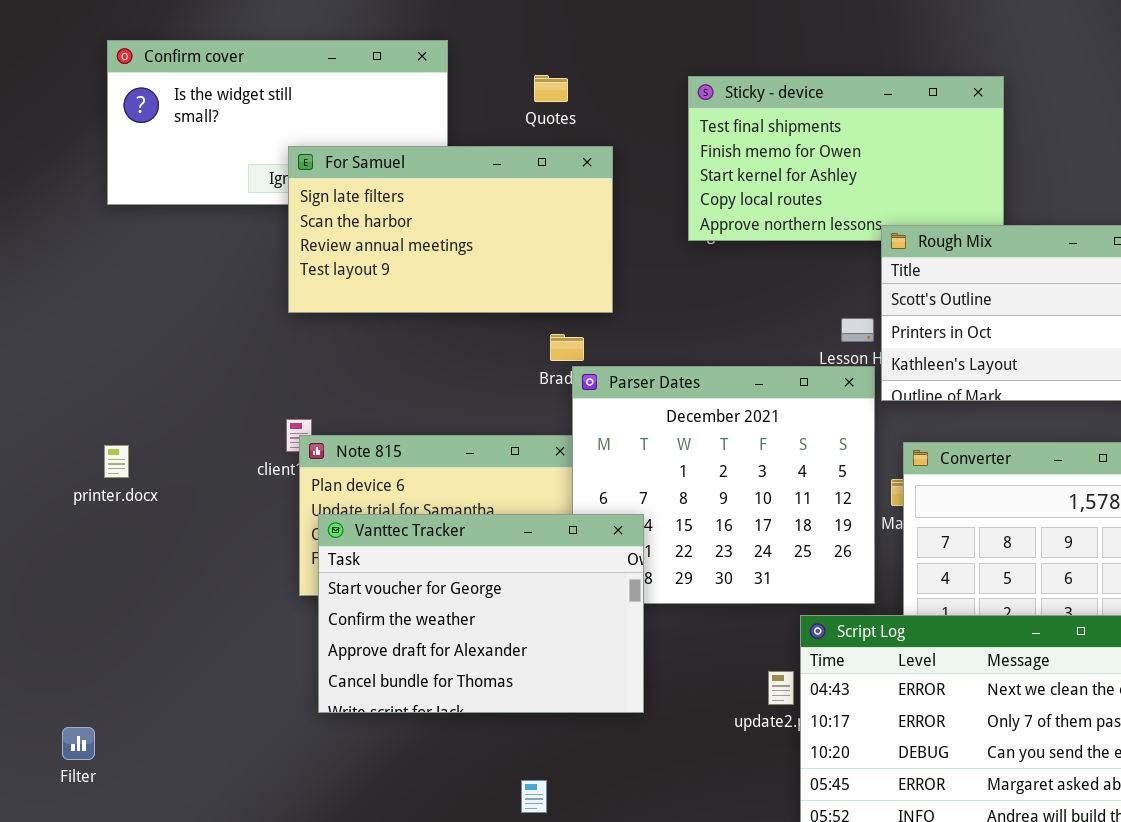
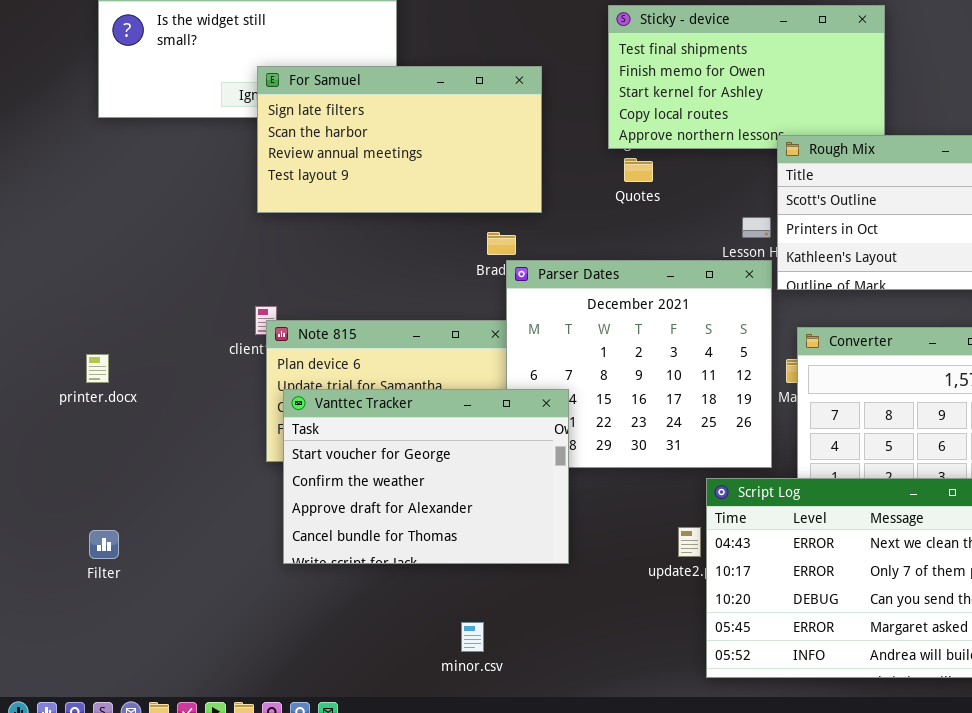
Quotes: [534,75,568,102] -> [624,158,653,182], moved
printer.docx: [104,445,129,478] -> [86,354,109,383], moved
Filter: [62,727,95,760] -> [89,530,119,559], moved

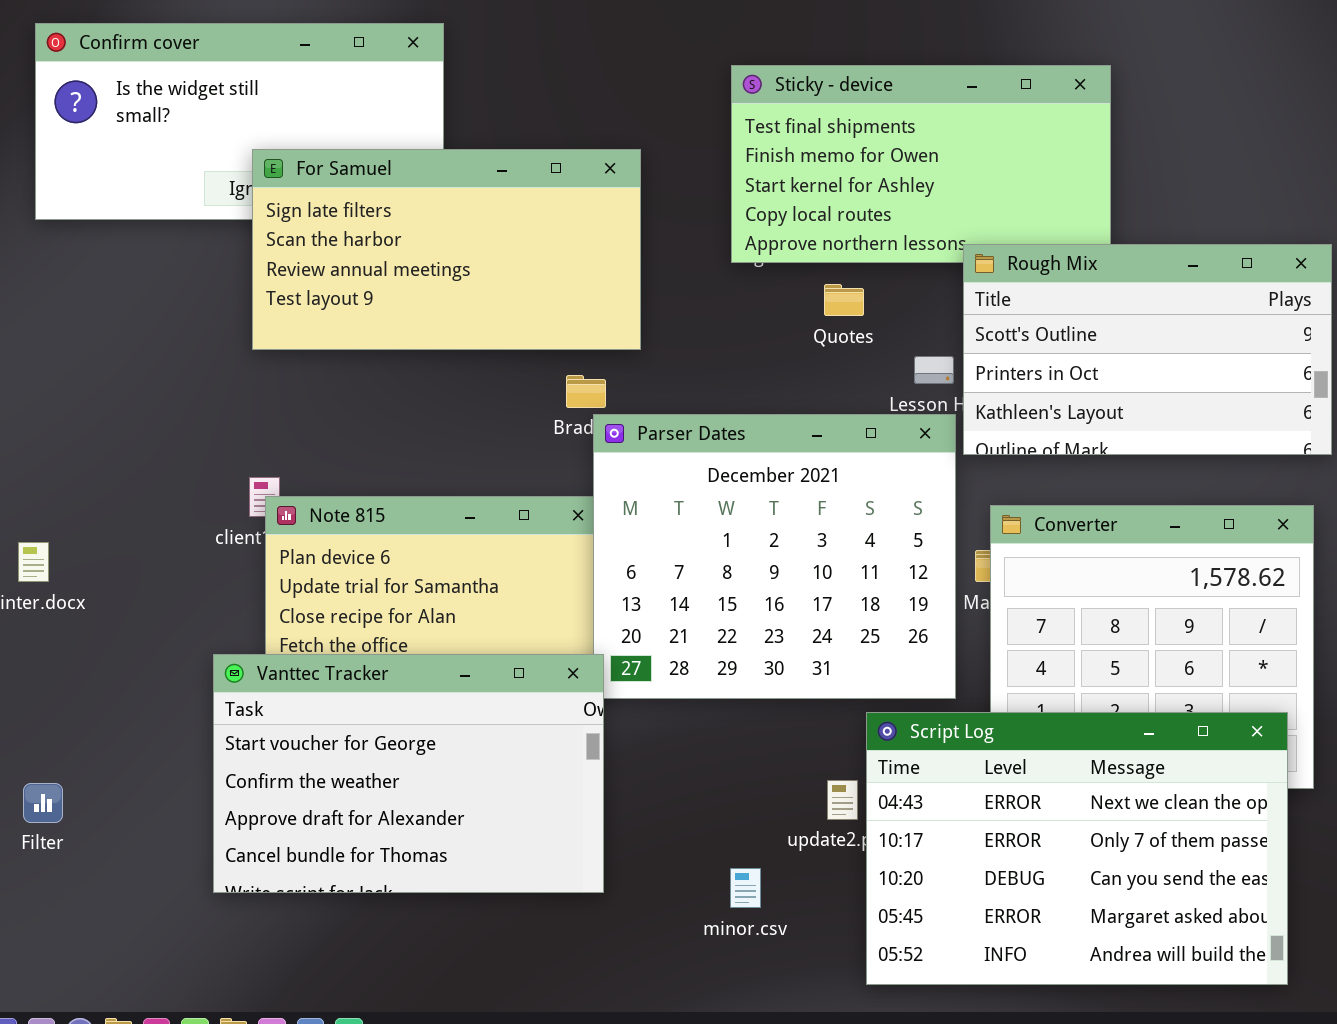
Quotes: [624,158,653,182] -> [824,284,864,316], moved
Vanttec Tracker: [283,389,569,564] -> [213,654,604,893], moved
minor.csv: [461,622,484,652] -> [730,868,761,908], moved

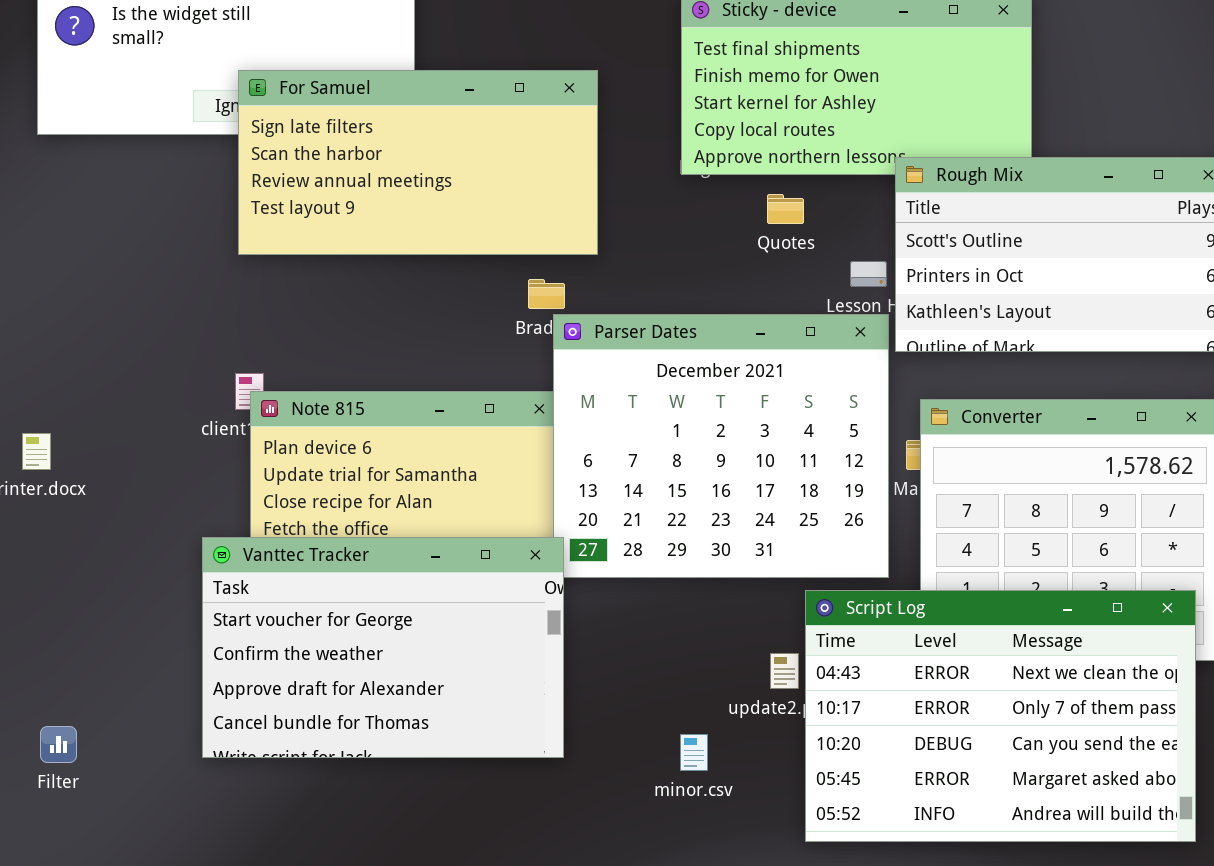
Filter: [23,783,63,823] -> [40,726,77,763], moved

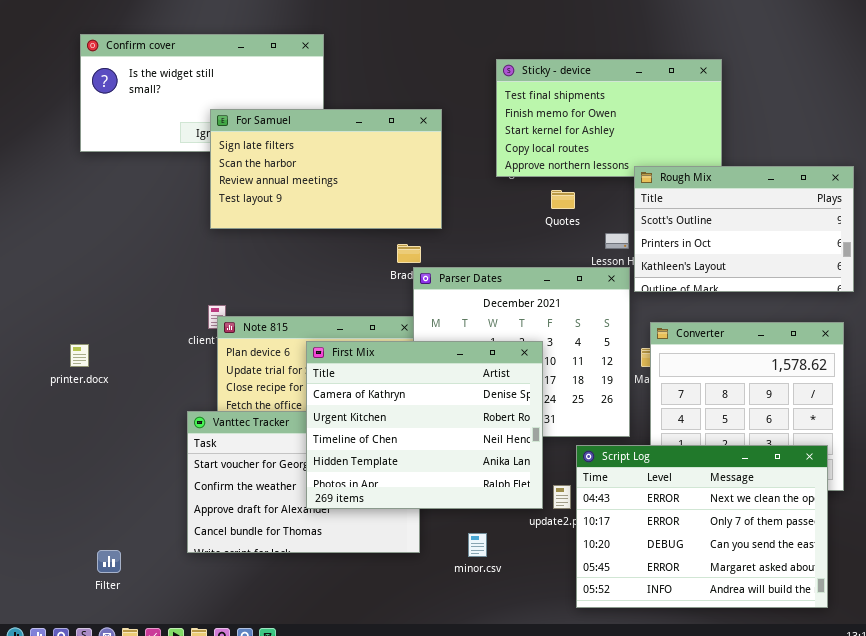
First Mix: none -> [306,341,543,509], opened
Filter: [40,726,77,763] -> [97,550,121,573], moved
minor.csv: [680,734,708,771] -> [468,533,487,557], moved

